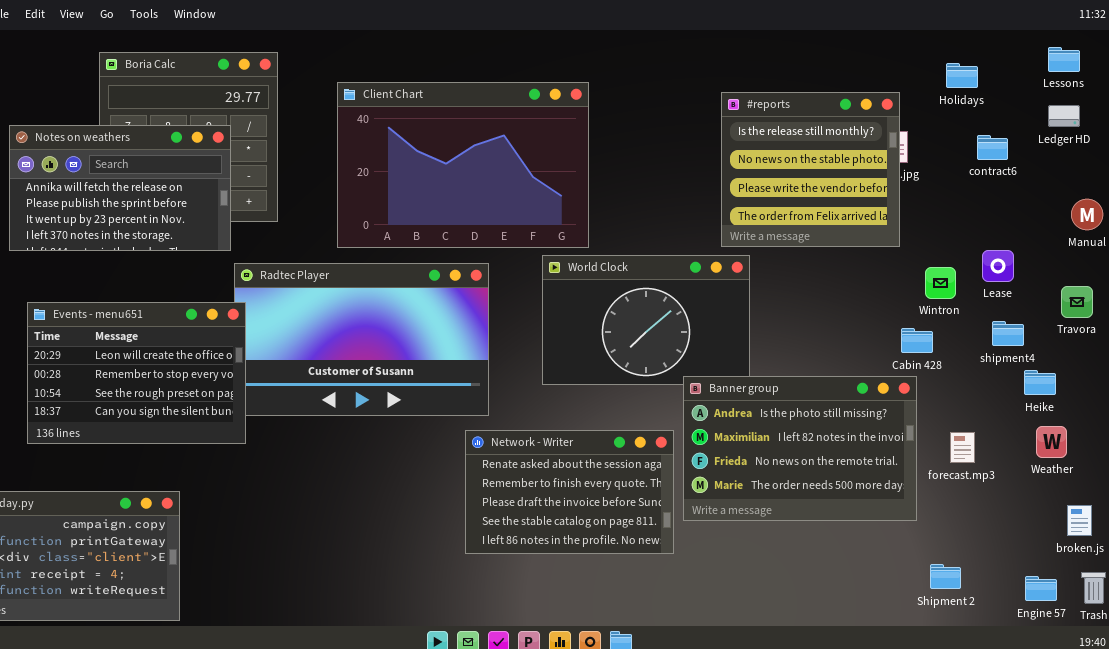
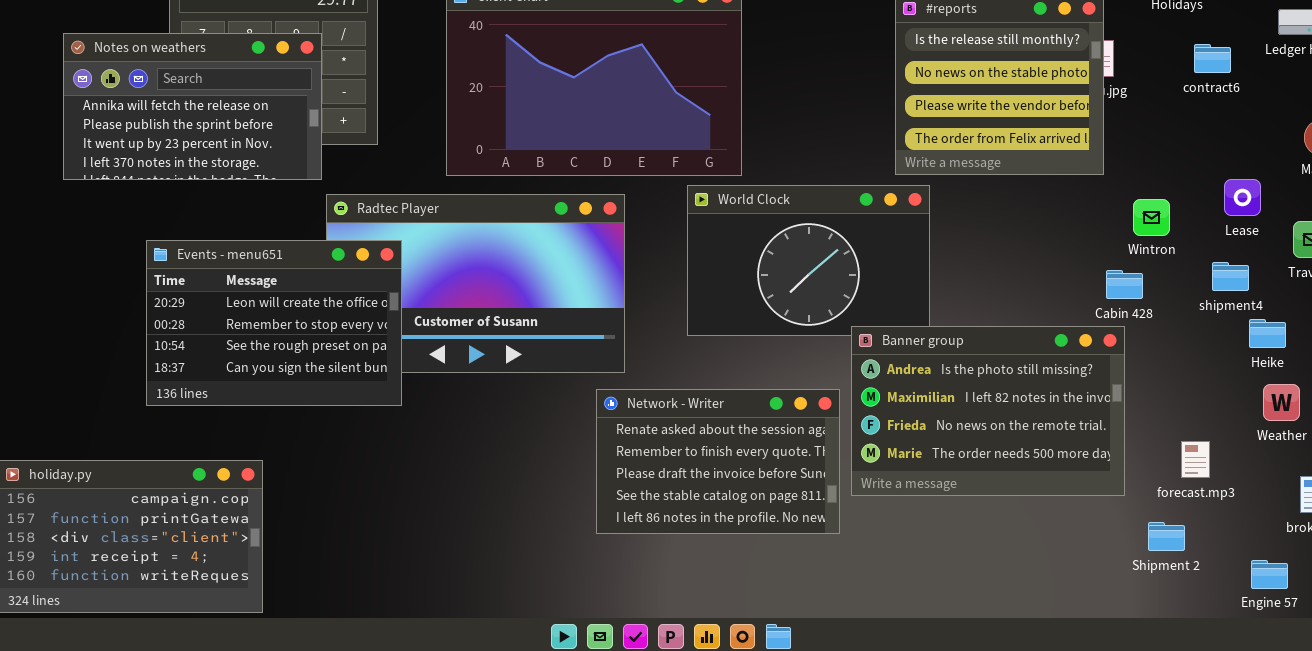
Lease: [982,250,1014,282] -> [1224,179,1261,216], moved
Events - menu651: [27,302,246,444] -> [146,240,402,406], moved
forecast.mp3: [950,432,975,463] -> [1181,441,1210,478], moved
Shipment 2: [930,564,961,589] -> [1148,522,1185,551], moved

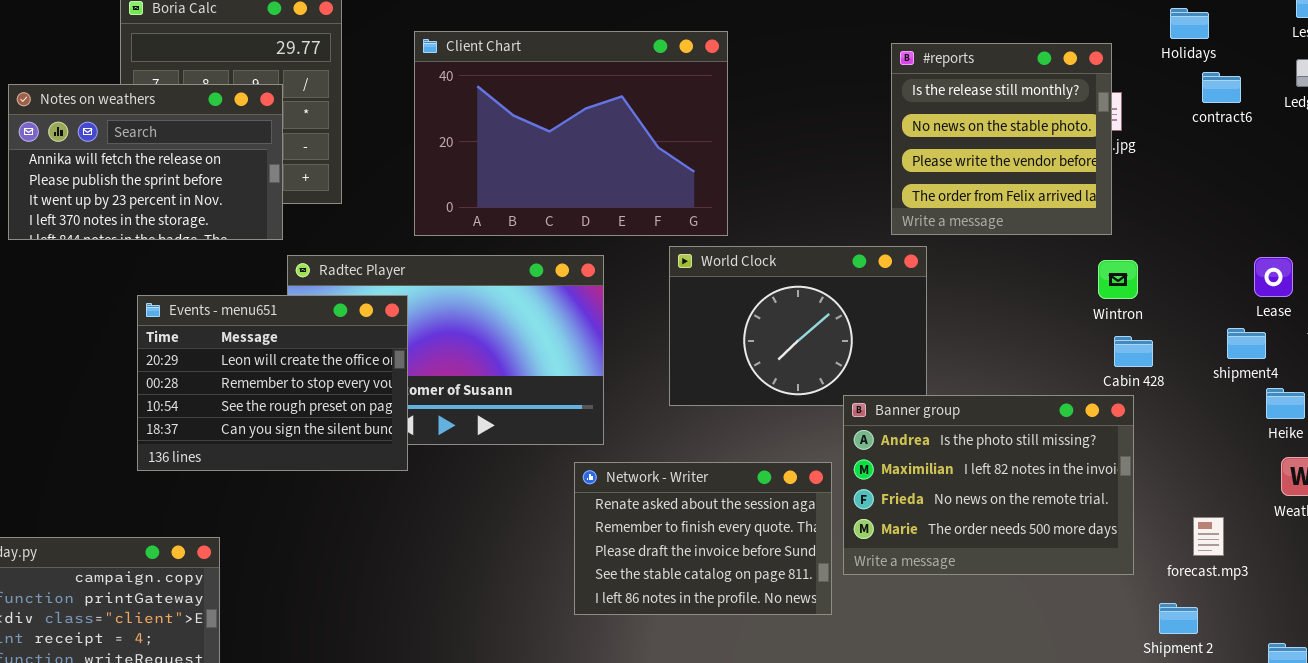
contract6: [1194,44,1231,73] -> [1202,72,1241,103], moved
Lease: [1224,179,1261,216] -> [1254,257,1293,297], moved
Wintron: [1133,199,1170,236] -> [1098,260,1138,299], moved
Events - menu651: [146,240,402,406] -> [137,295,408,471], moved

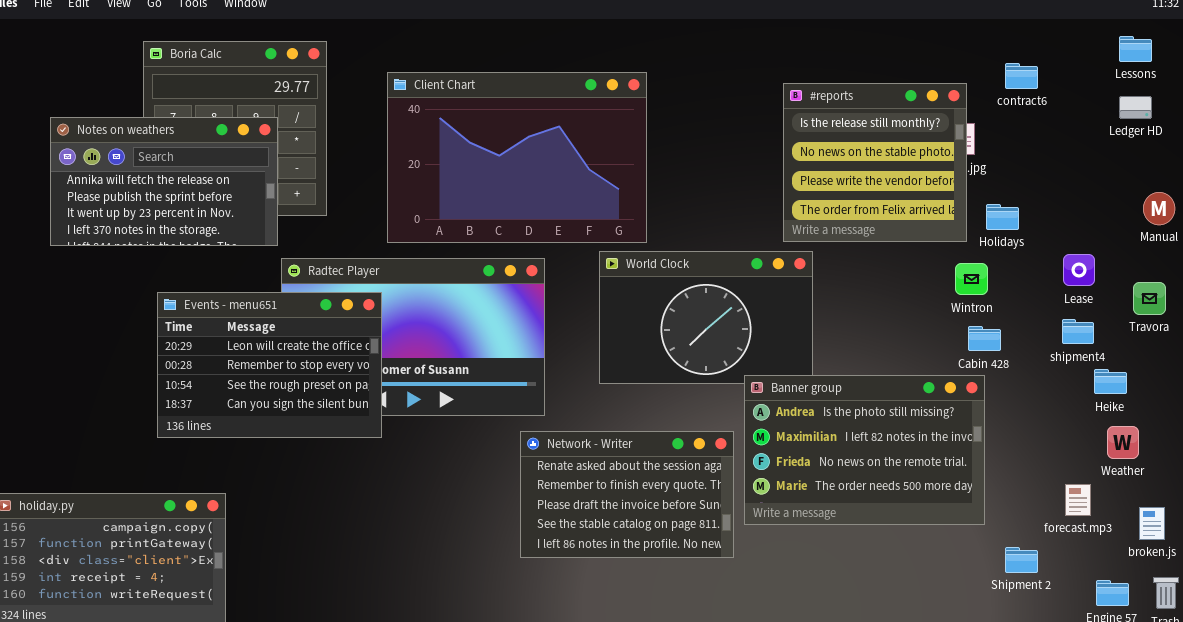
Holidays: [1170,8,1209,39] -> [986,204,1019,230], moved
contract6: [1202,72,1241,103] -> [1005,63,1038,89], moved
Lease: [1254,257,1293,297] -> [1063,254,1095,286], moved
forecast.mp3: [1193,517,1224,556] -> [1065,484,1091,516], moved

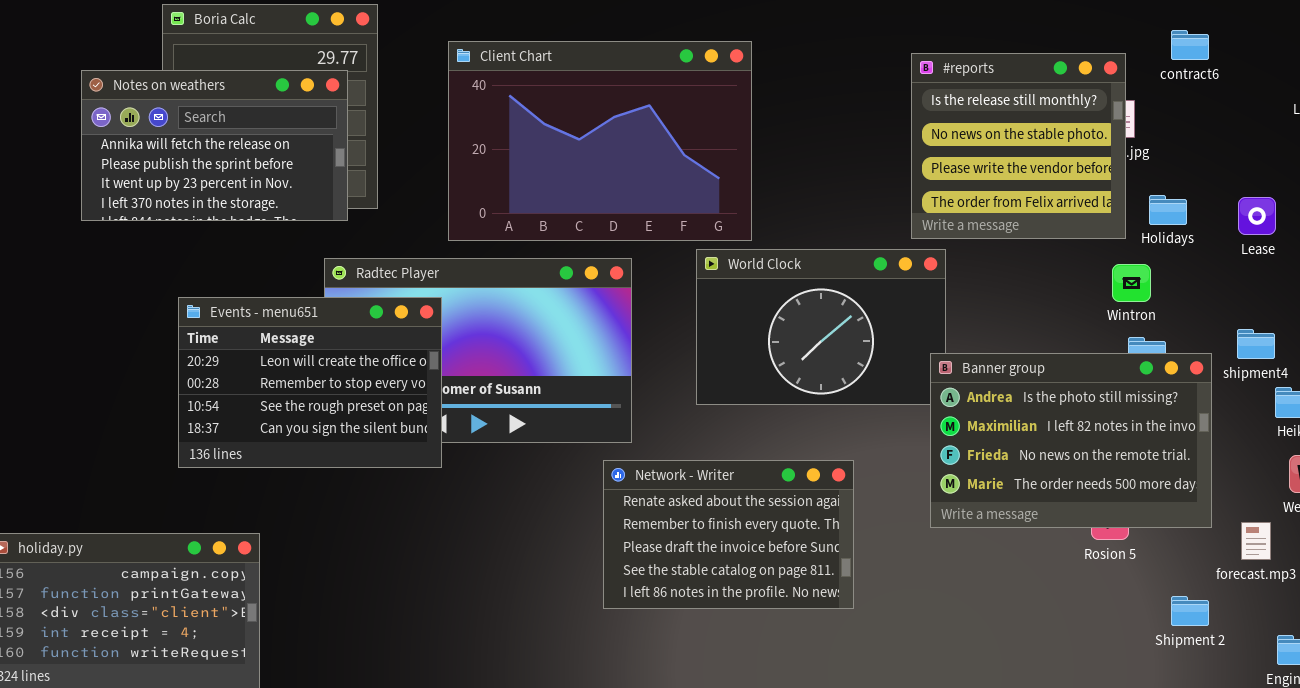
Notes on weathers: [50,117,278,246] -> [81,70,348,221], moved
Lease: [1063,254,1095,286] -> [1238,197,1276,235], moved
Banner group: [744,375,985,525] -> [930,353,1212,528], moved

